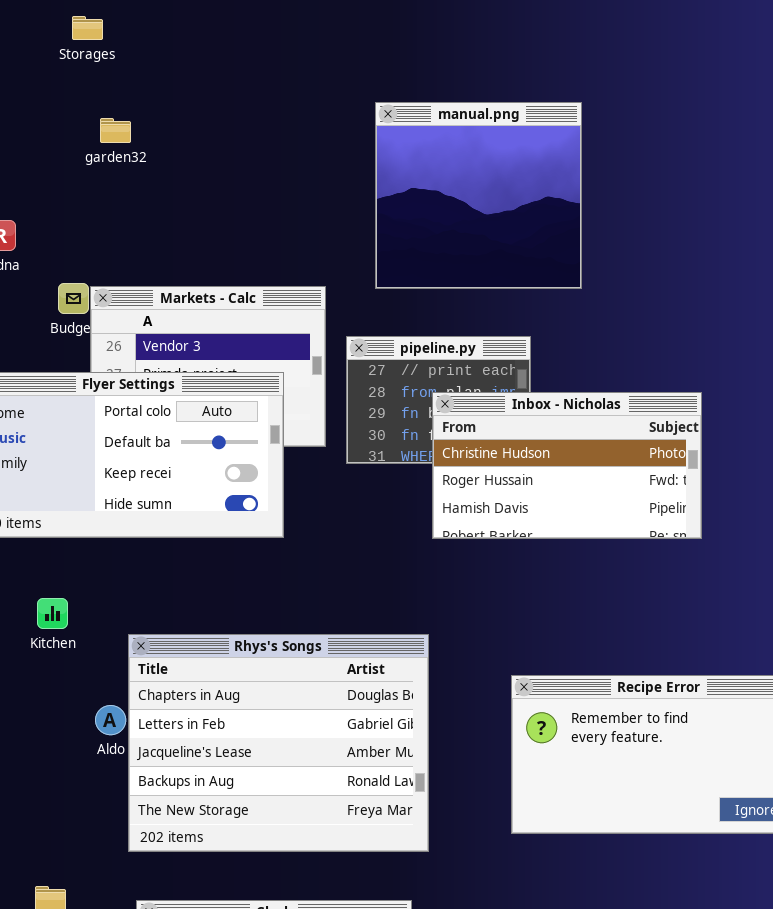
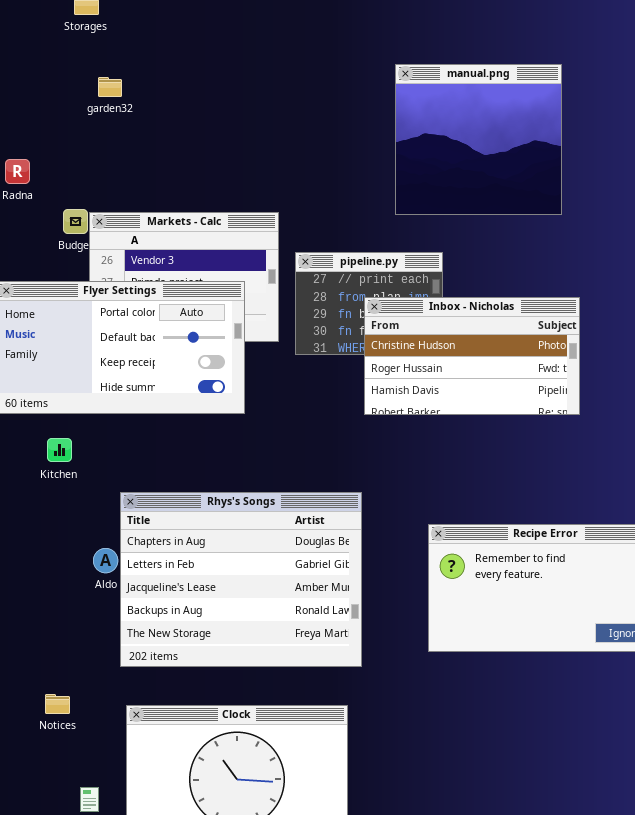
manual.png: [375,102,582,289] -> [395,64,562,215], moved
Kitchen: [37,598,68,629] -> [47,438,72,462], moved

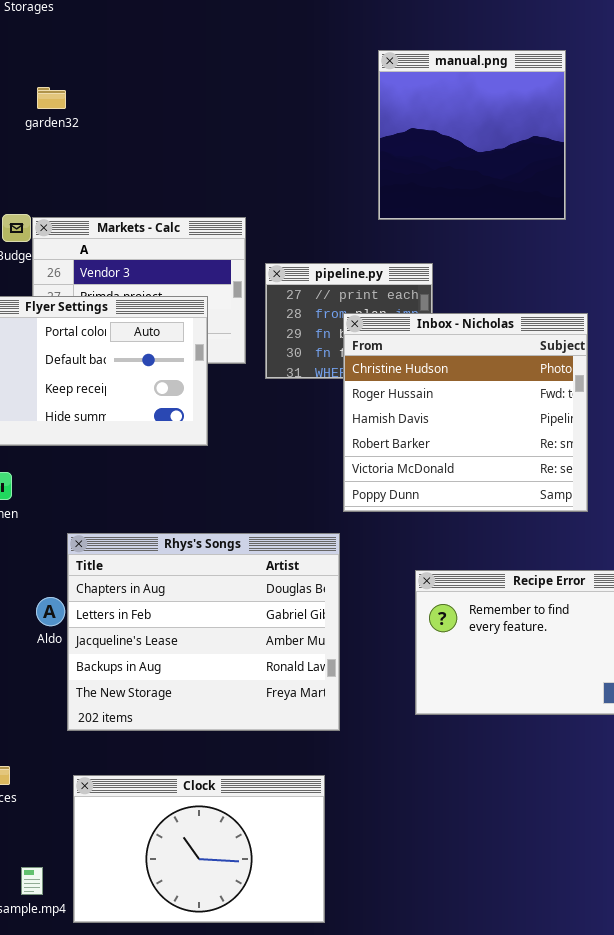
garden32: [98,77,122,97] -> [37,87,66,109], moved
Inbox - Nicholas: [364,297,580,415] -> [343,313,588,512], resized

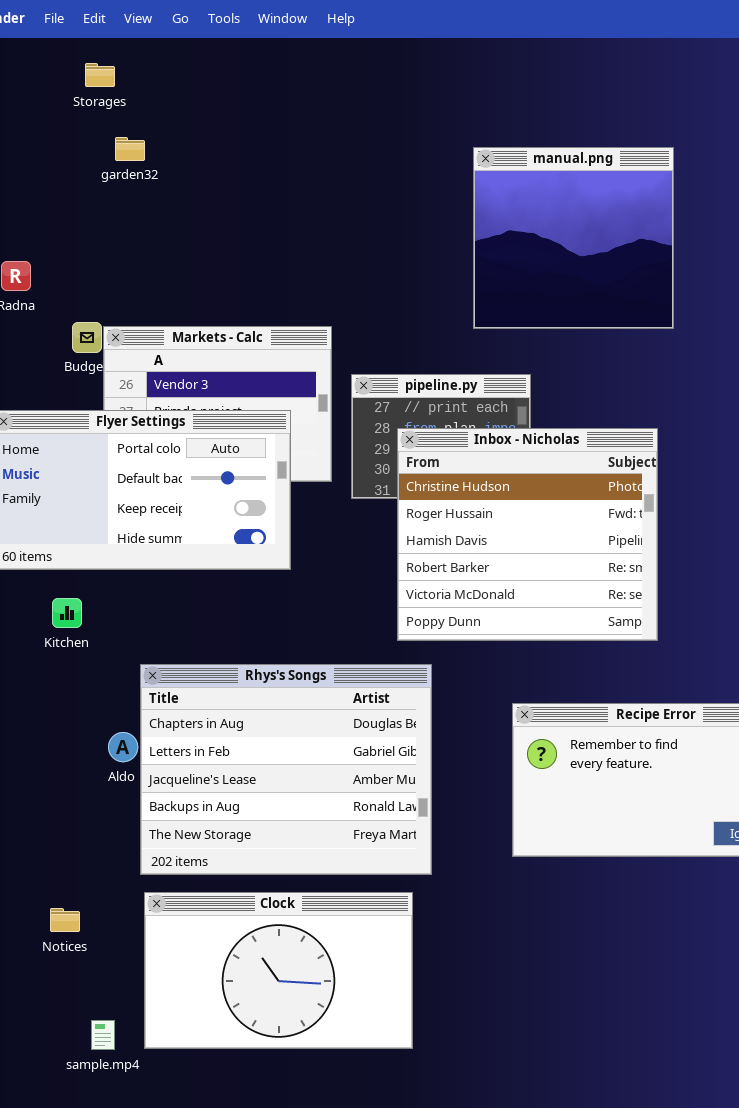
garden32: [37,87,66,109] -> [115,137,145,161], moved
Inbox - Nicholas: [343,313,588,512] -> [397,428,658,641], moved
Clock: [73,775,325,923] -> [144,892,413,1049], moved

